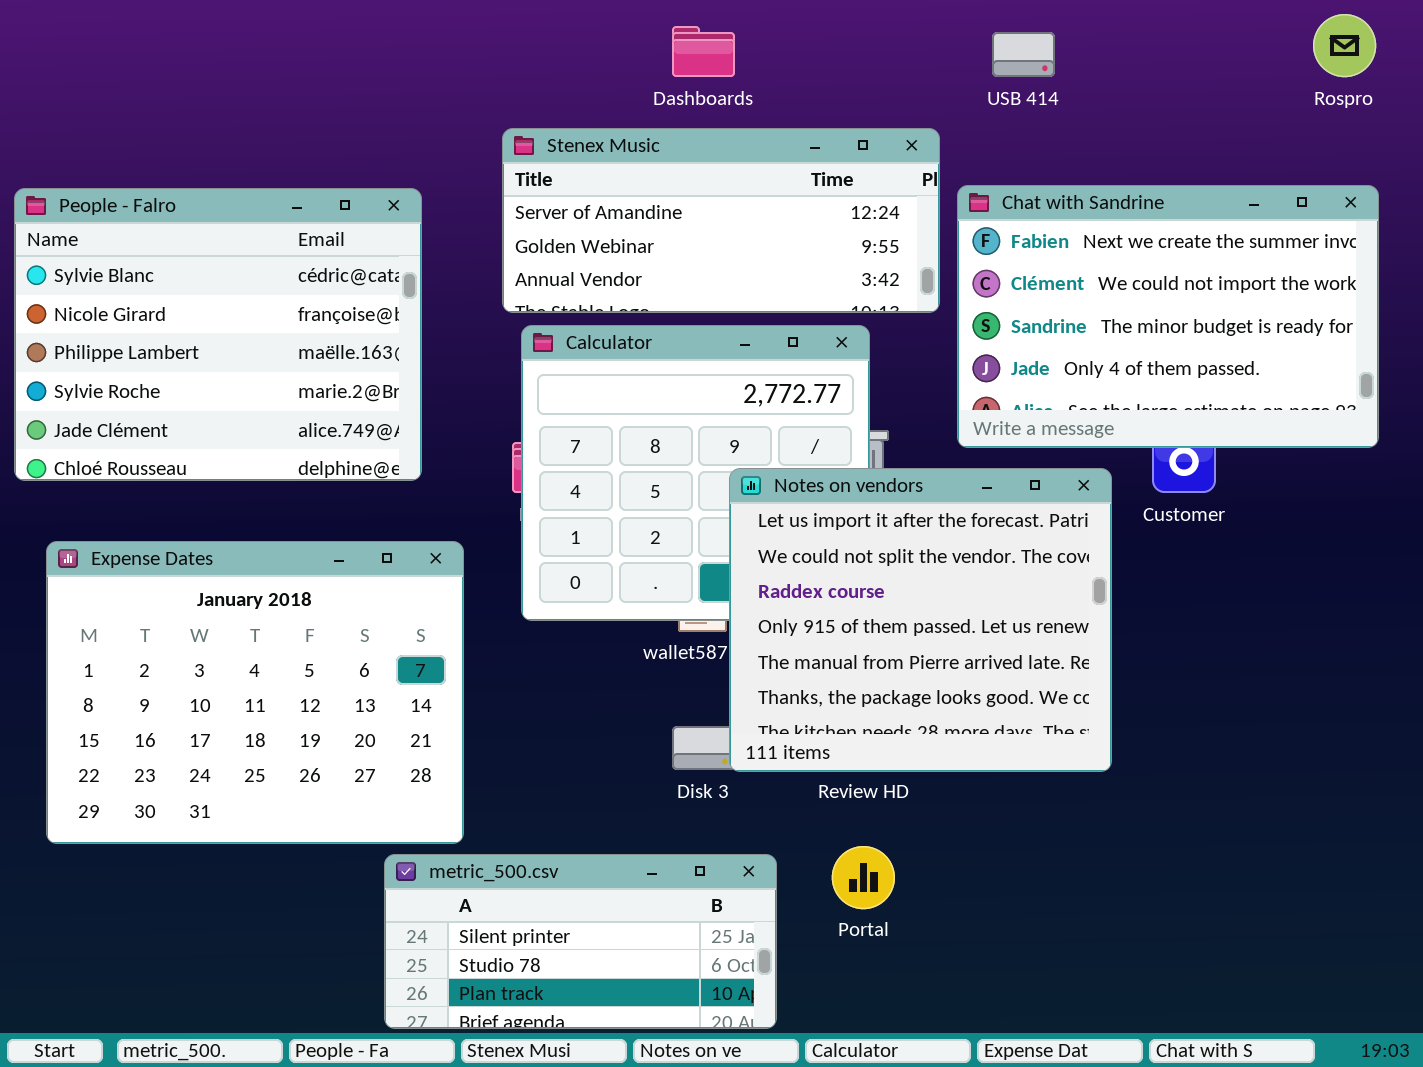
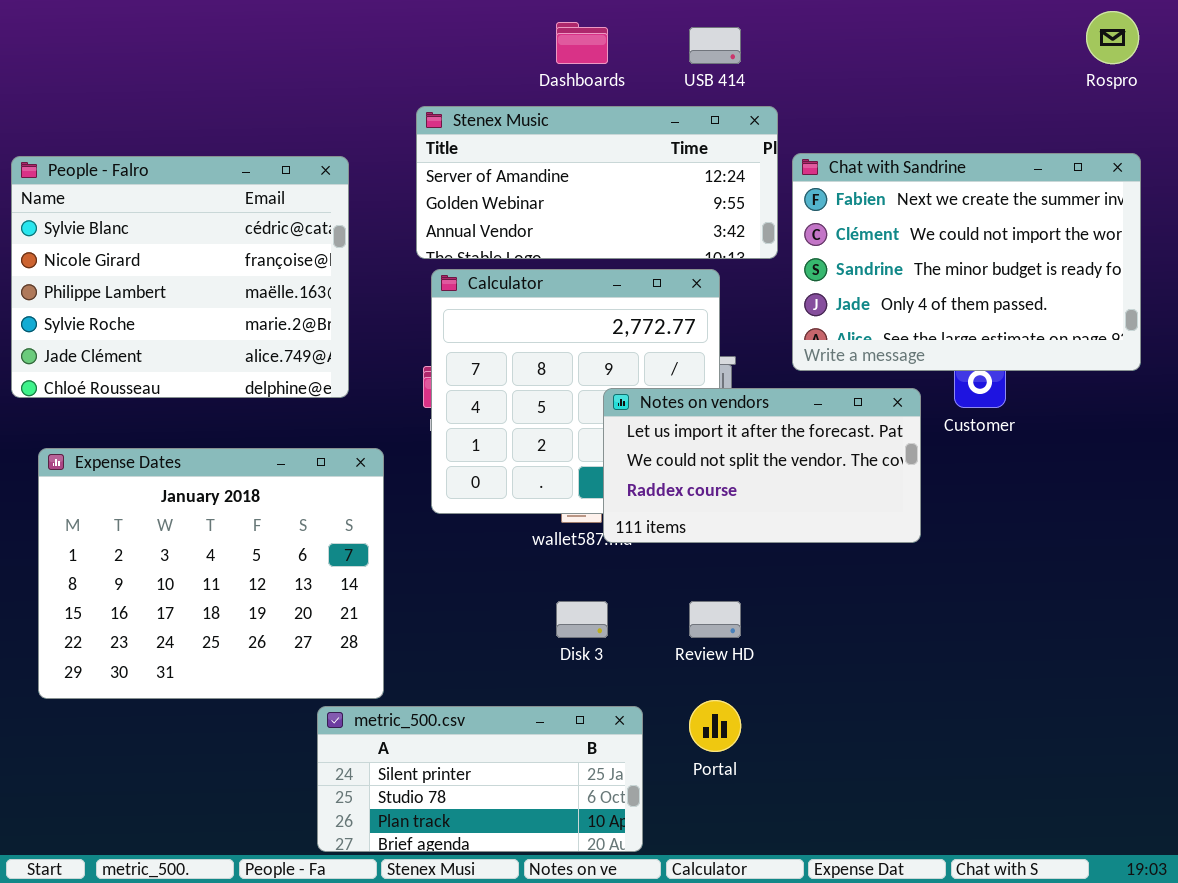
USB 414: [992,32,1055,77] -> [689,27,741,64], moved
Notes on vendors: [729,468,1112,772] -> [603,388,921,543], resized

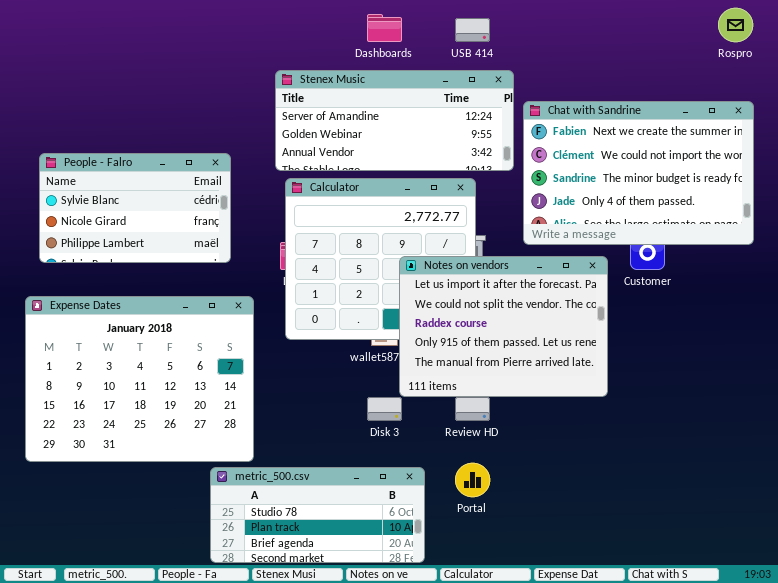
People - Falro: [11,156,349,398] -> [39,153,231,263], resized
Notes on vendors: [603,388,921,543] -> [399,256,608,397], resized
metric_500.csv: [317,706,643,852] -> [210,467,425,563], scrolled down 1 row

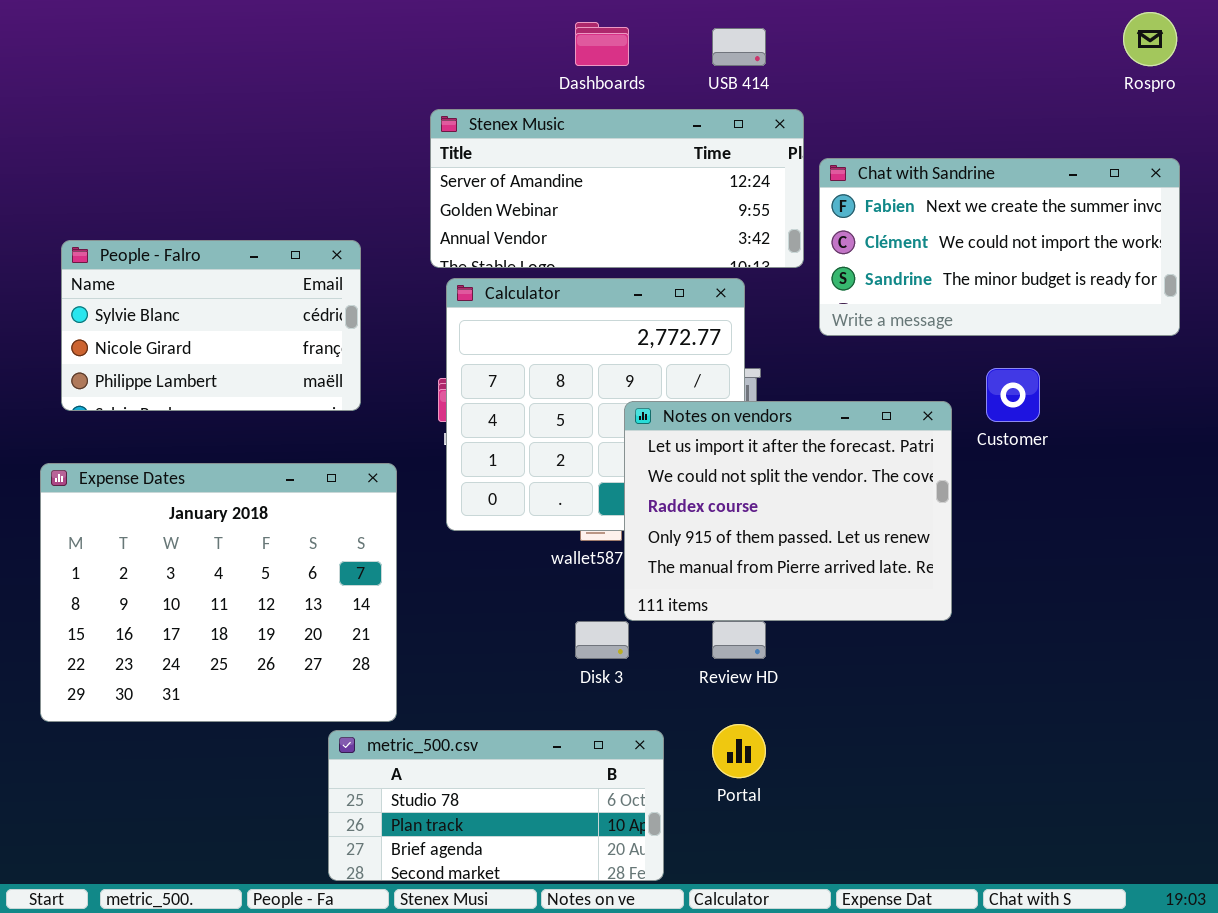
Chat with Sandrine: [523,101,754,245] -> [819,158,1180,336], resized

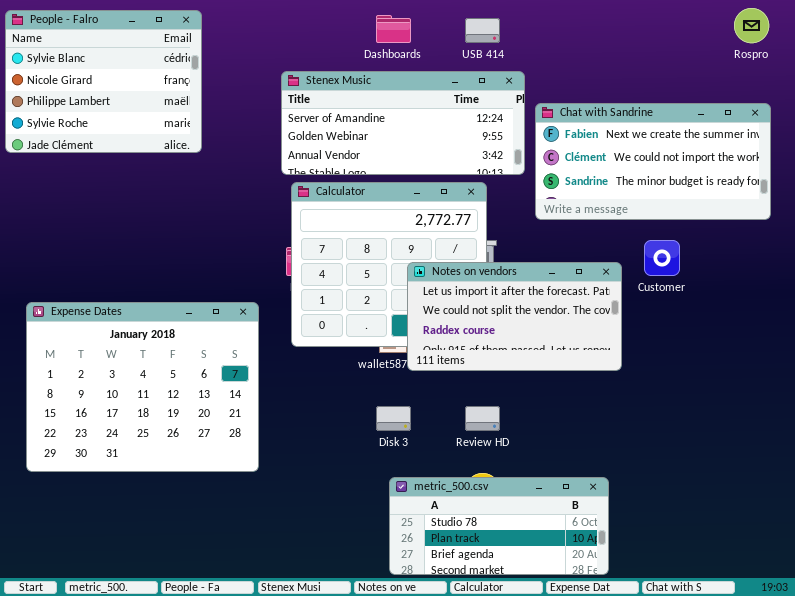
People - Falro: [61,240,361,411] -> [5,10,202,153], moved, resized
Notes on vendors: [624,401,952,621] -> [407,262,622,371], resized
metric_500.csv: [328,730,664,881] -> [389,477,609,575], moved

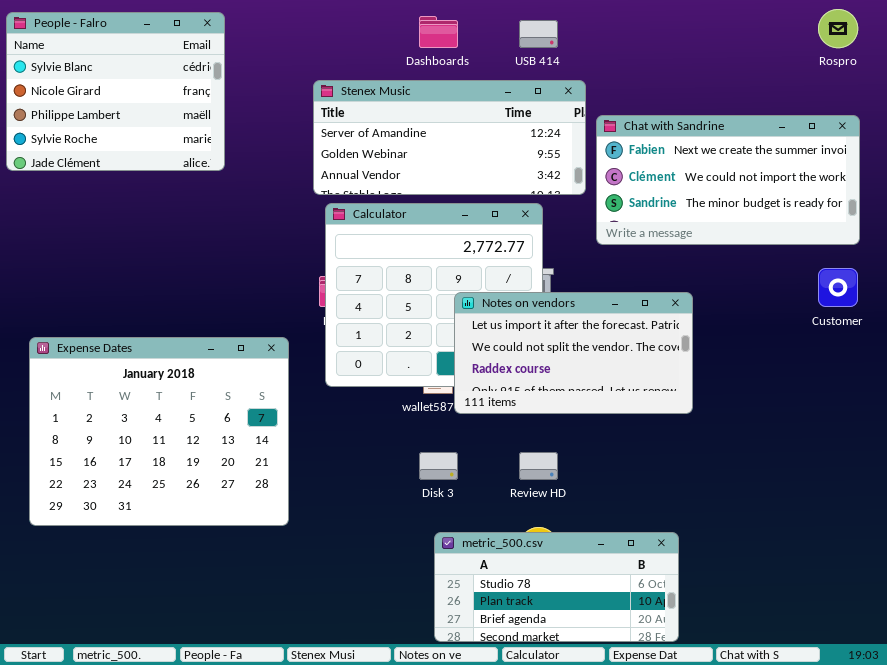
Customer: [644,240,680,276] -> [818,268,858,307], moved

